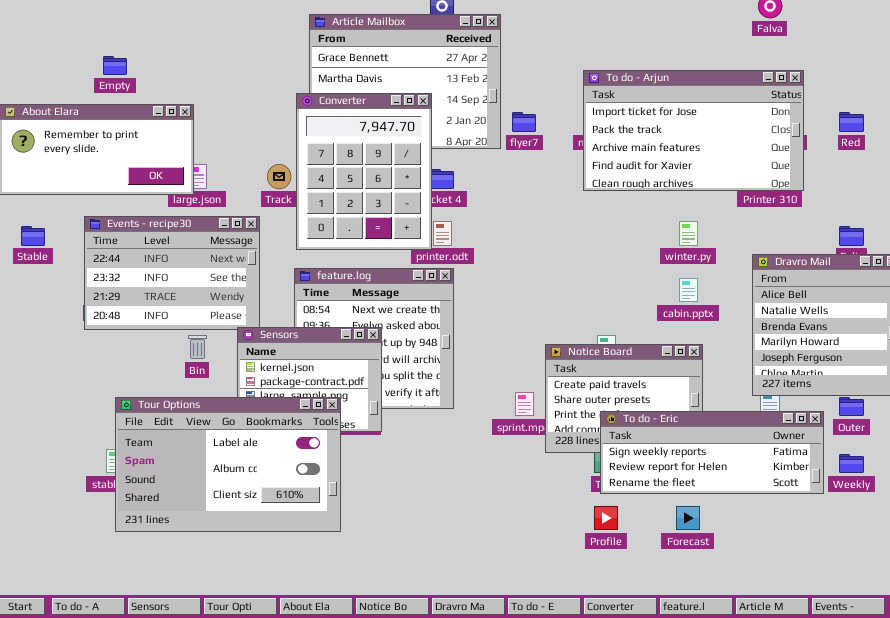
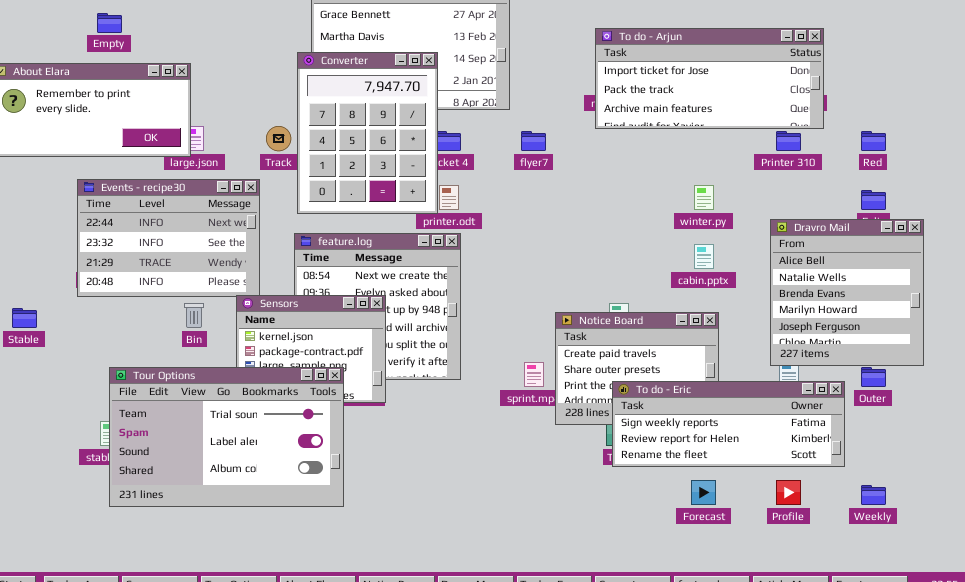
To do - Arjun: [583,70,804,191] -> [595,28,824,129], resized
flyer7: [512,112,536,132] -> [521,131,546,151], moved
Red: [839,112,864,132] -> [861,131,886,151], moved
Stable: [21,226,45,246] -> [12,308,37,328], moved
Tour Options: [115,397,341,532] -> [109,367,344,507], scrolled up 1 row
Weekly: [839,454,864,473] -> [861,485,886,505], moved
Profile: [594,506,618,530] -> [776,480,801,505], moved

